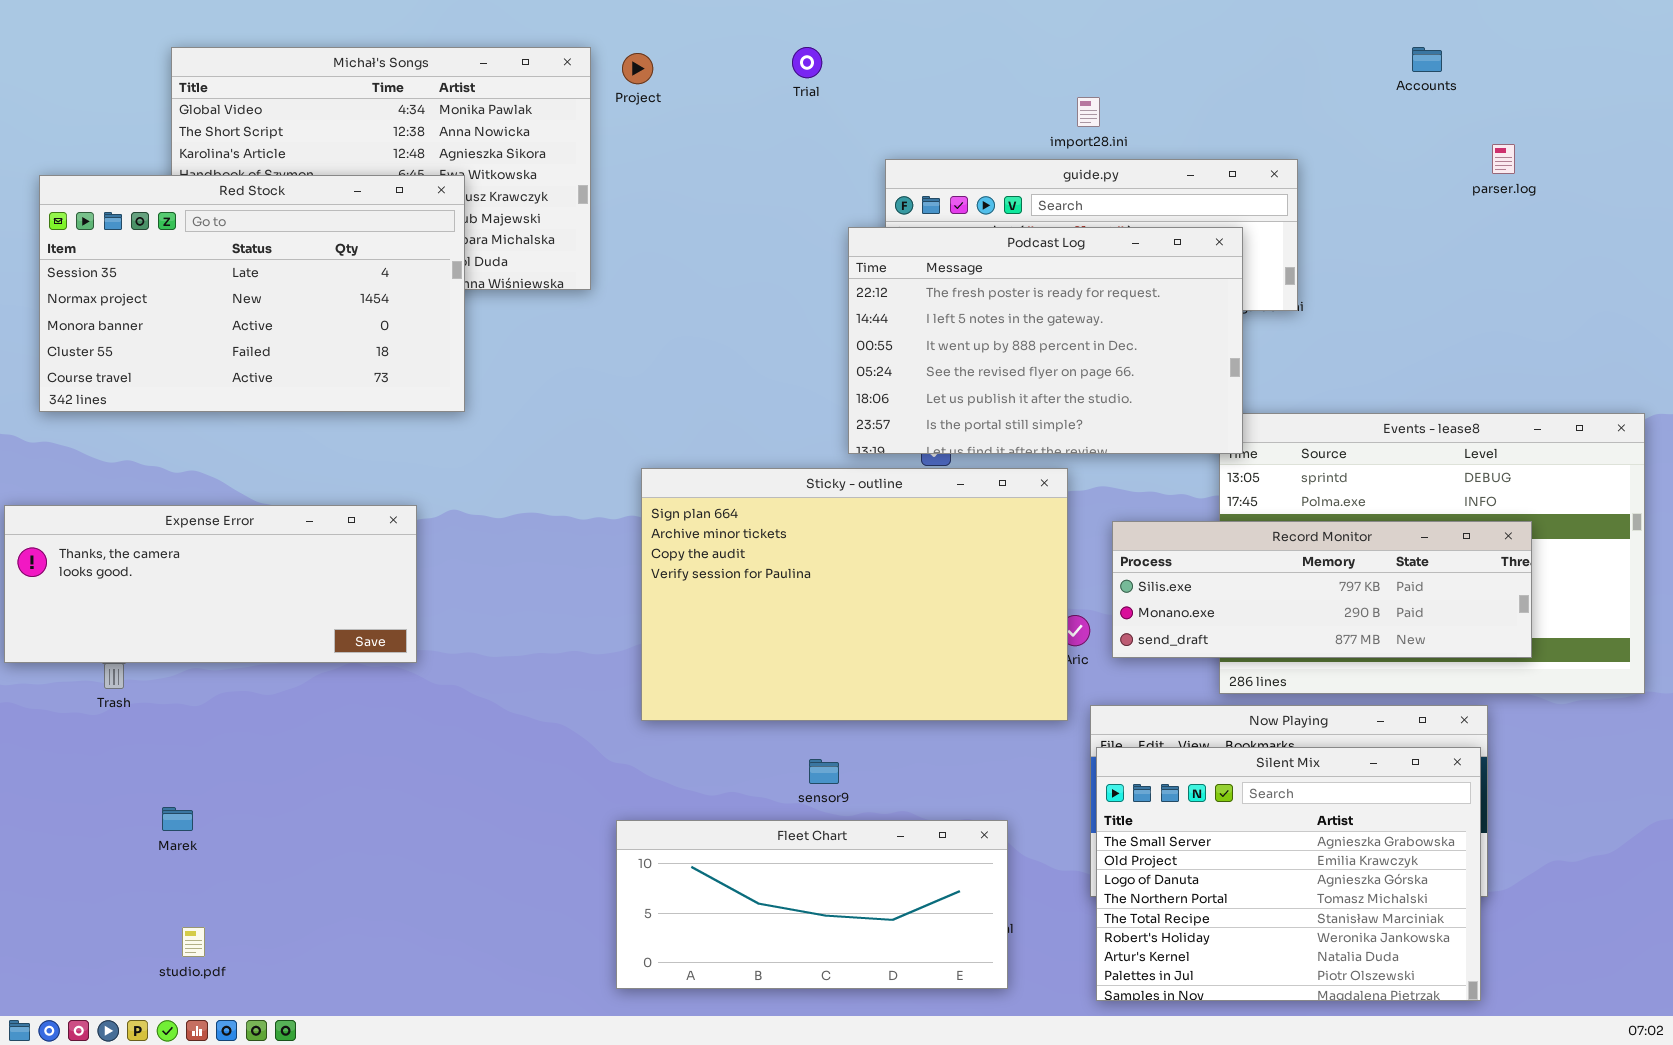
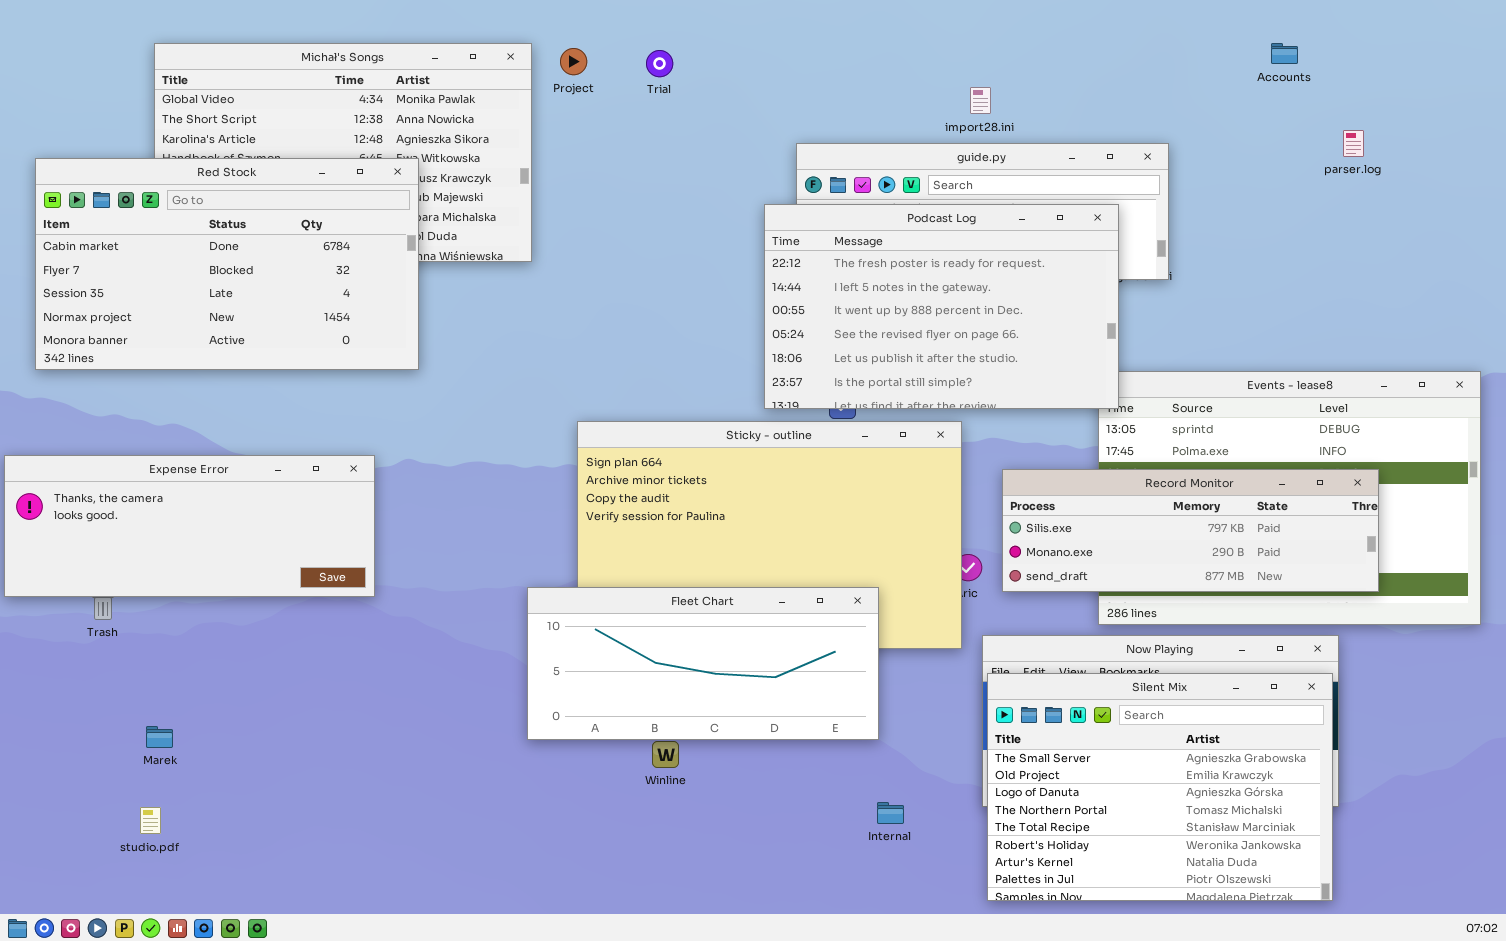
Trial: [792,47,822,78] -> [646,50,673,77], moved
Red Stock: [39,175,465,412] -> [35,158,419,370], scrolled up 2 rows
Fleet Chart: [616,820,1008,989] -> [527,587,879,740], moved
studio.pdf: [182,927,205,957] -> [140,807,161,834], moved

